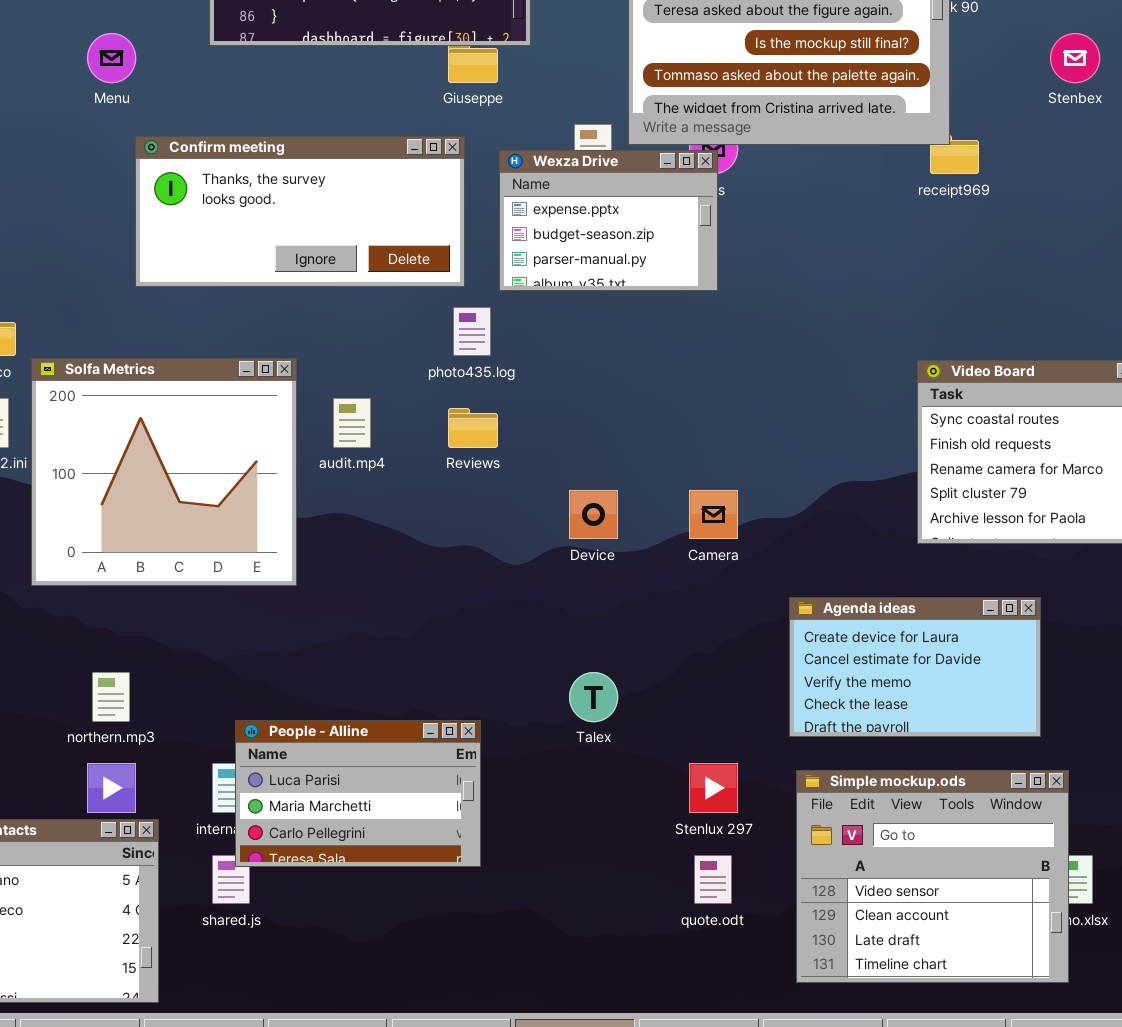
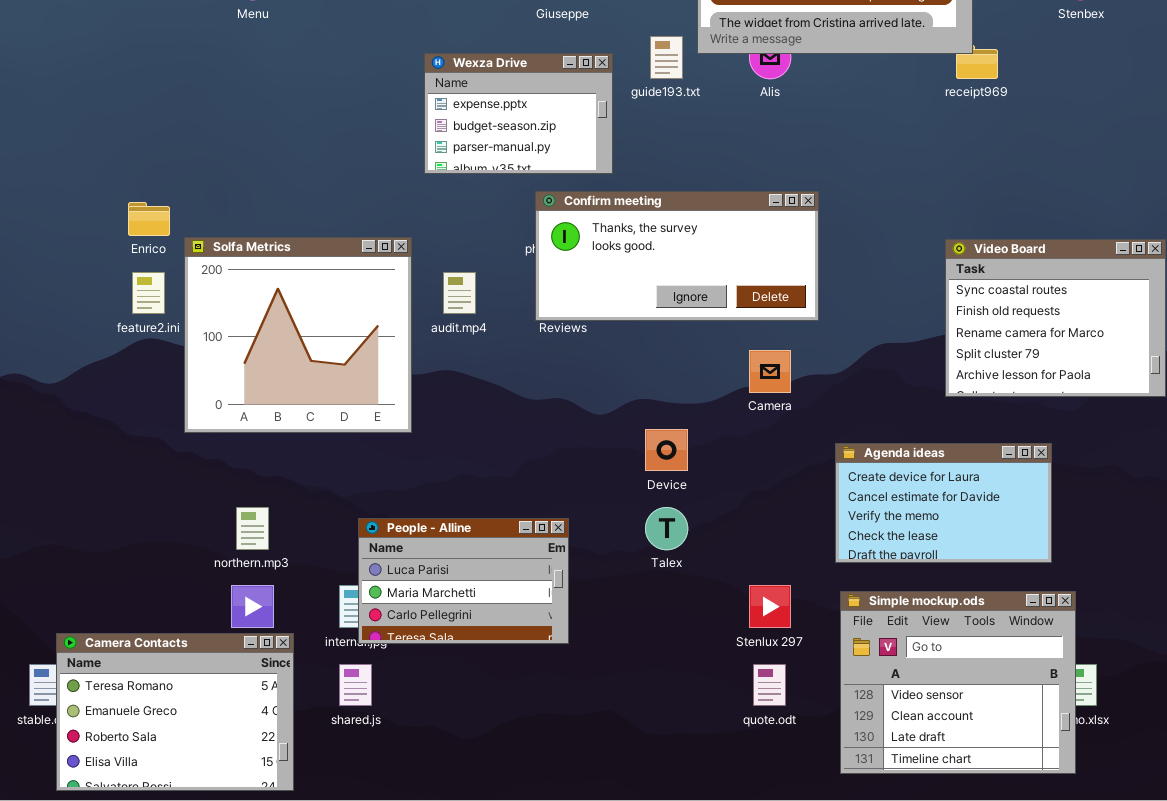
Confirm meeting: [135,136,465,287] -> [535,191,819,321], moved
Wexza Drive: [499,150,718,291] -> [424,53,613,174], moved
Device: [569,490,618,539] -> [645,429,688,471], moved
People - Alline: [235,720,481,867] -> [358,518,569,644], moved

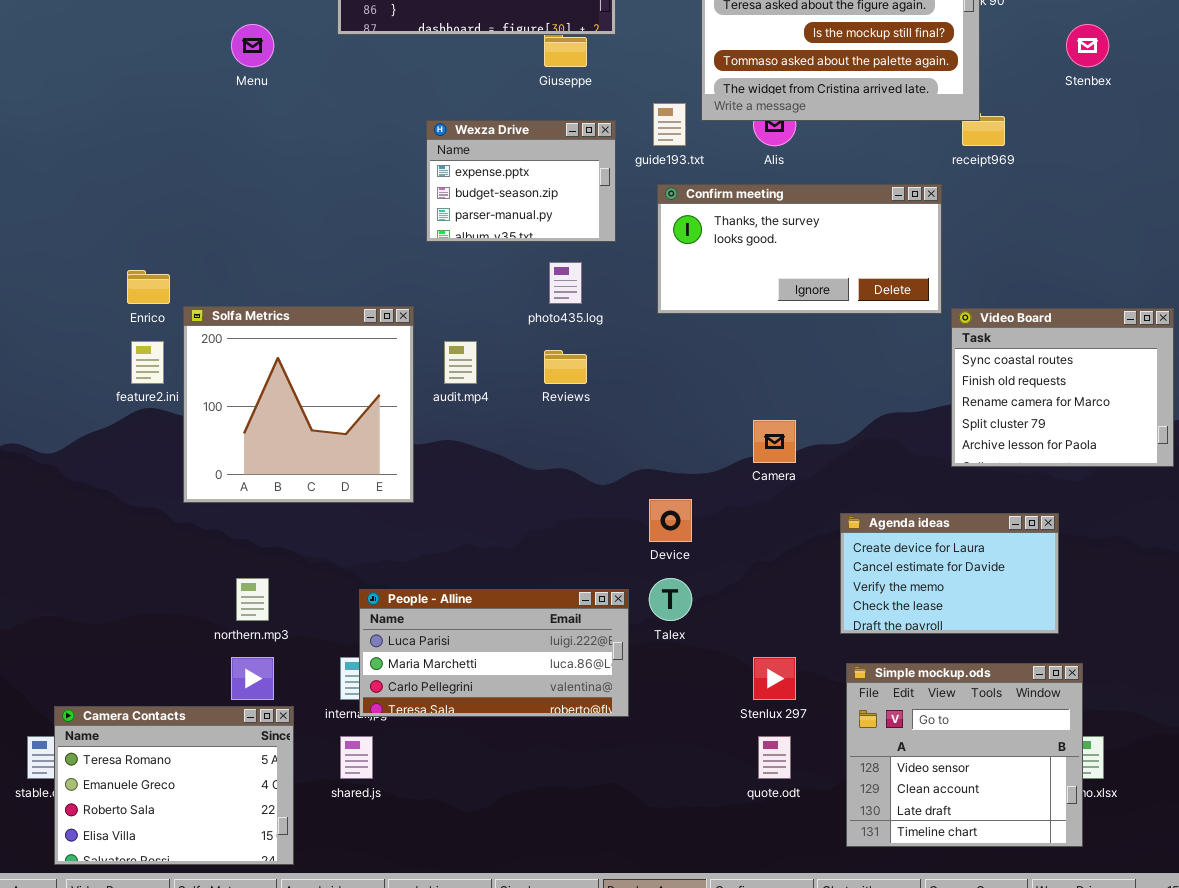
Confirm meeting: [535,191,819,321] -> [657,184,942,314], moved
People - Alline: [358,518,569,644] -> [359,589,629,717], resized

